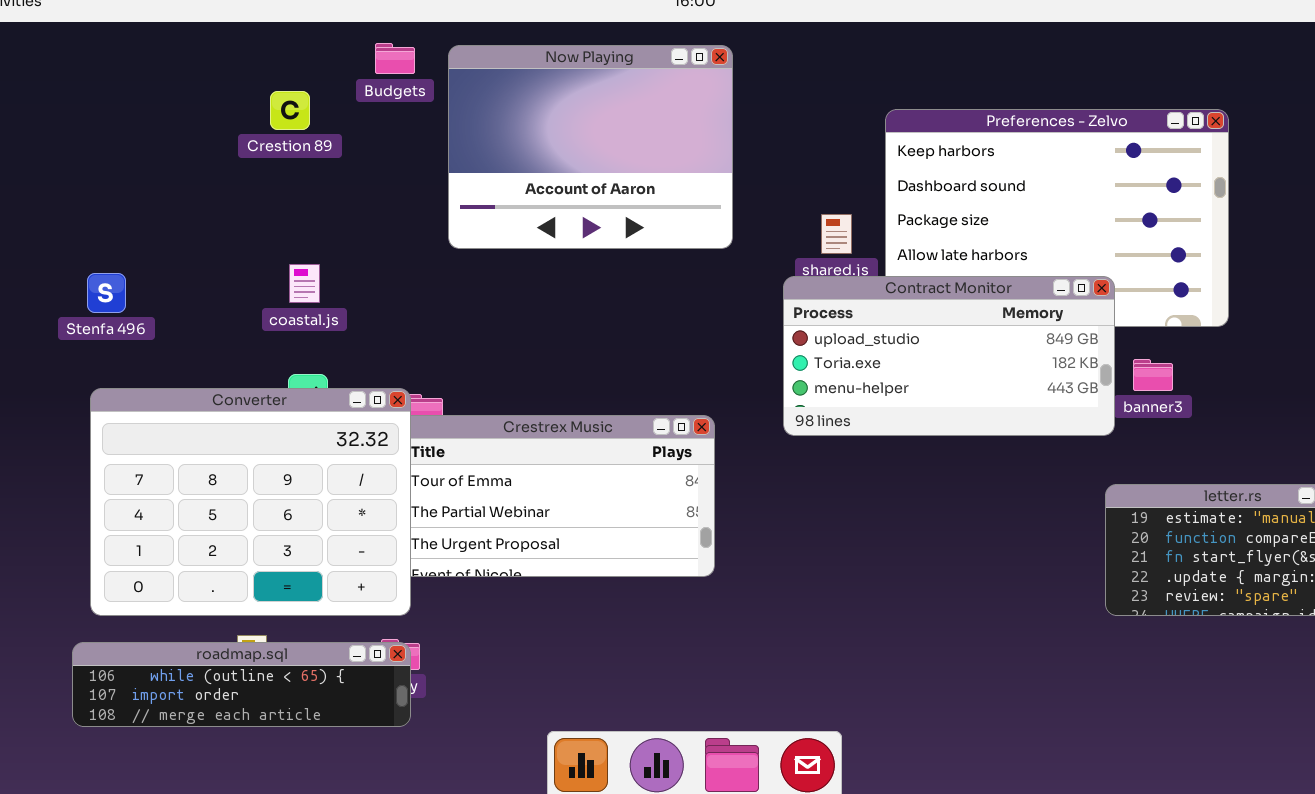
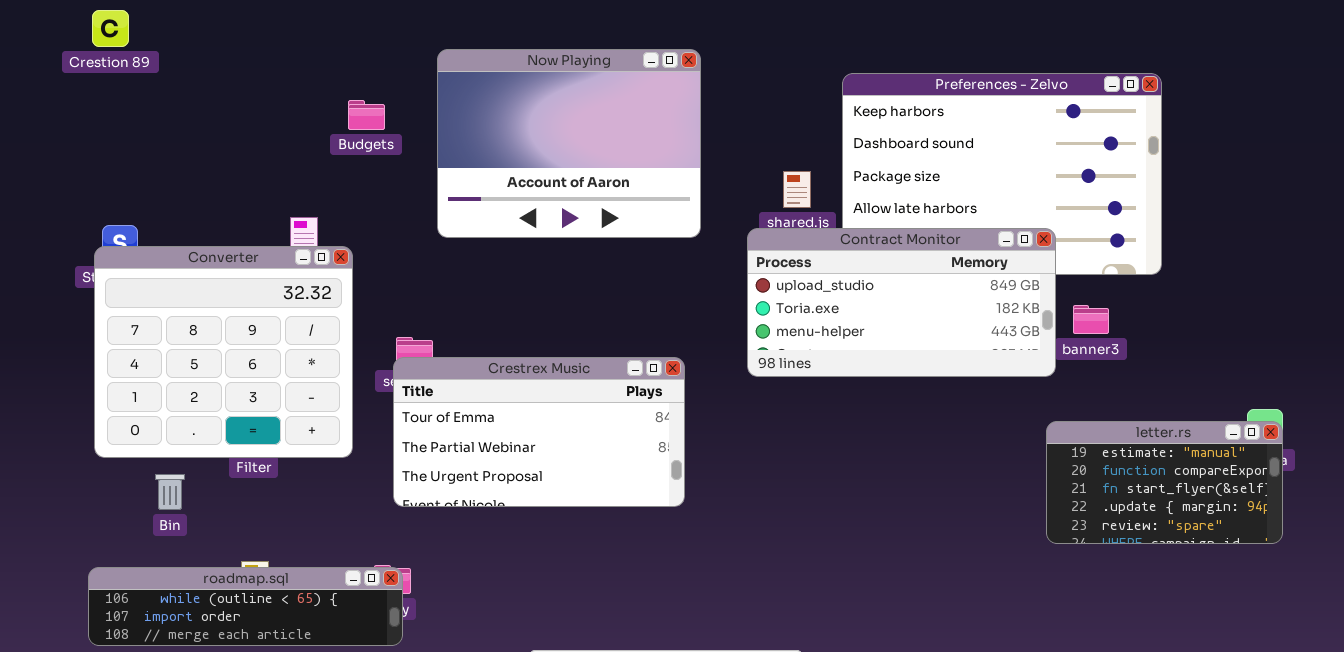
Budgets: [375,43,415,74] -> [348,100,385,130], moved
Now Playing: [448,45,733,249] -> [437,49,701,238], moved
Crestion 89: [270,91,310,130] -> [92,10,129,47], moved
Converter: [90,388,411,616] -> [94,246,353,458], moved, resized

